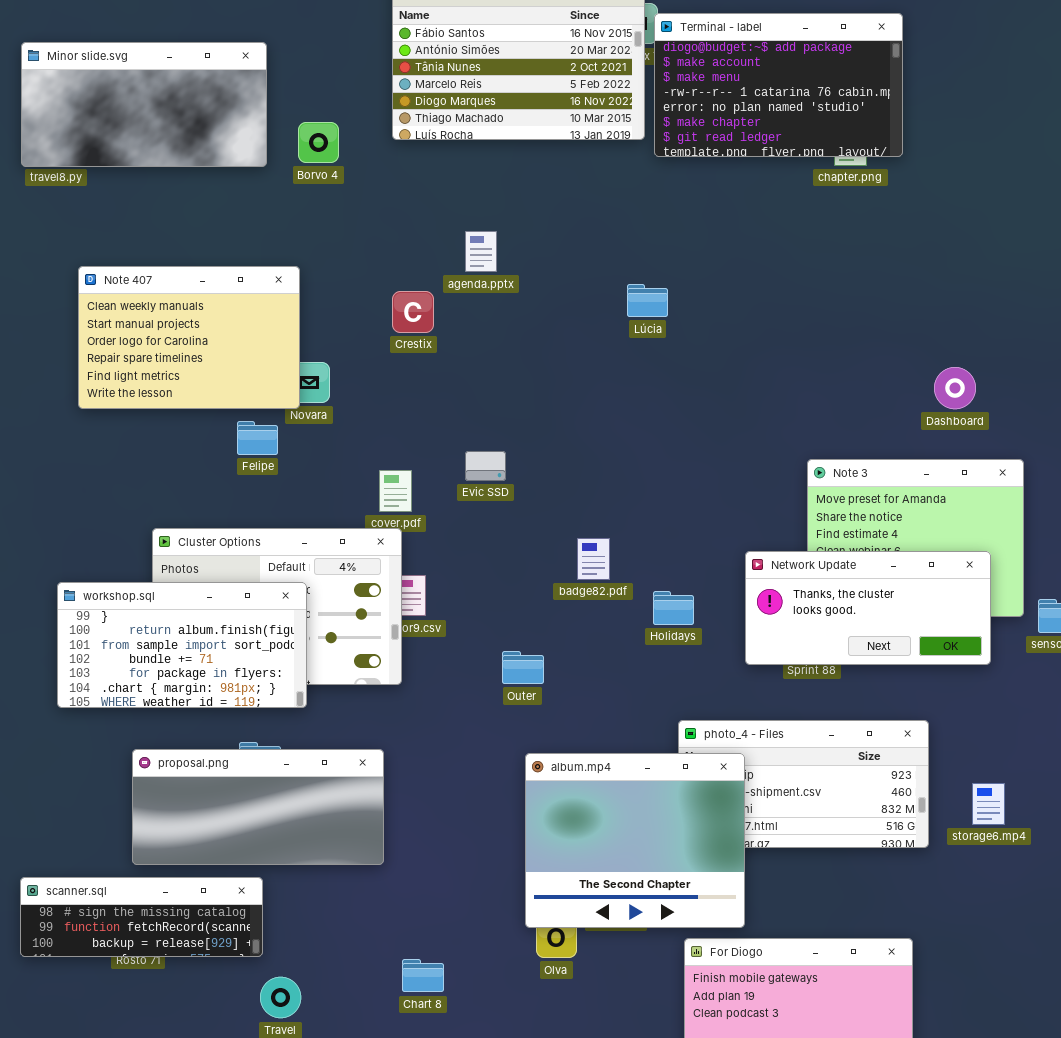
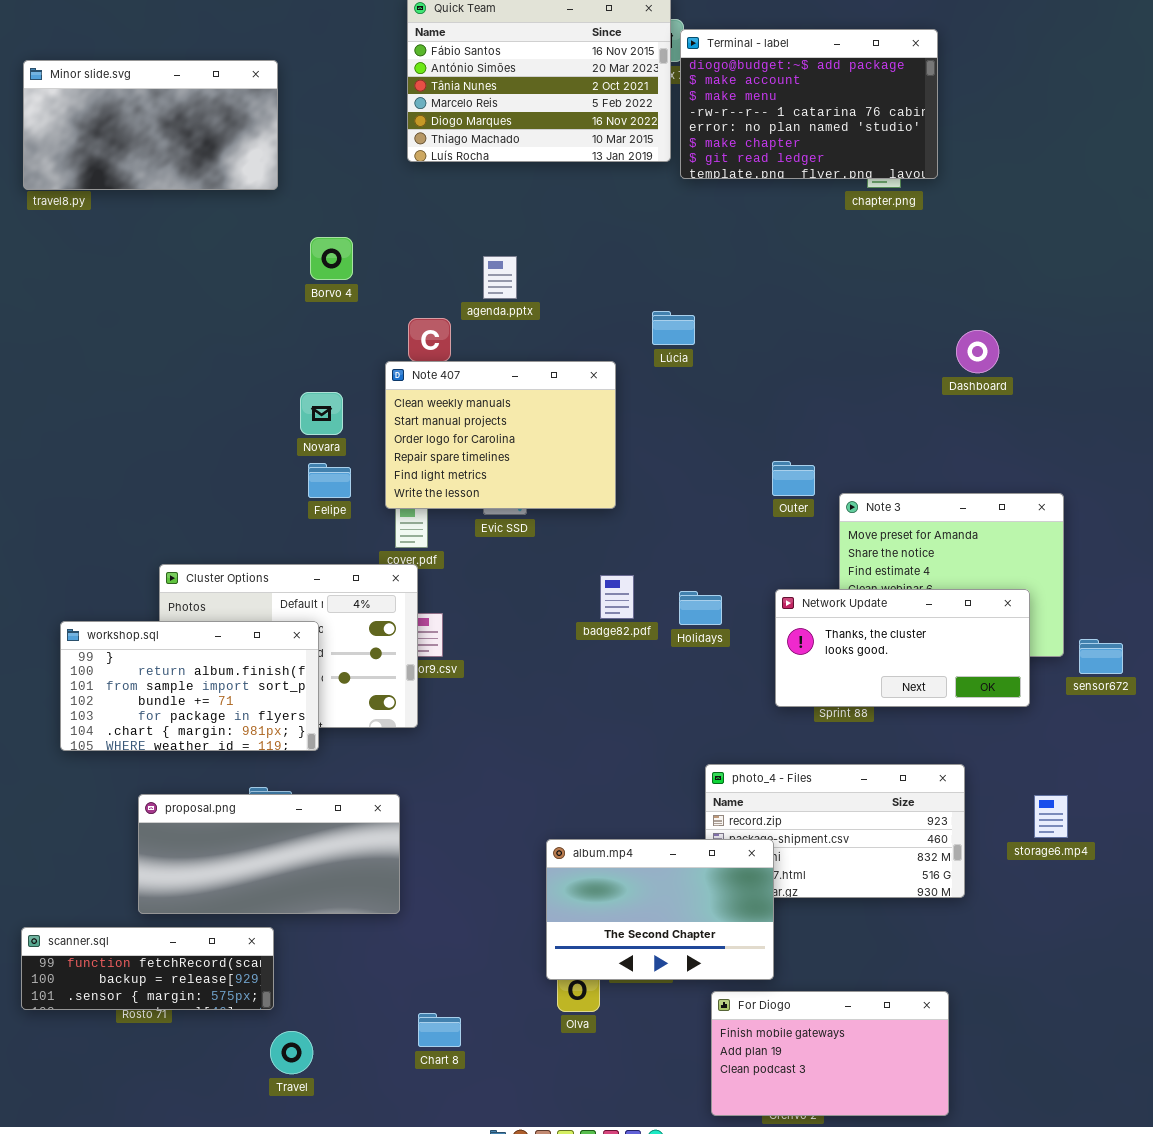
Borvo 4: [298,122,339,163] -> [310,237,353,280], moved
Note 407: [78,266,300,409] -> [385,361,616,509], moved
Dashboard: [934,367,976,409] -> [956,330,999,373], moved
Felipe: [237,421,278,455] -> [308,463,351,498], moved
Holidays: [653,591,694,625] -> [679,591,722,625], moved
Outer: [502,651,544,684] -> [772,461,815,496], moved
album.mp4: [525,753,745,928] -> [546,839,774,980], resized
storage6.mp4: [972,783,1005,825] -> [1034,795,1068,838], moved
scanner.sql: [20,877,263,957] -> [21,927,274,1010], scrolled down 1 row

